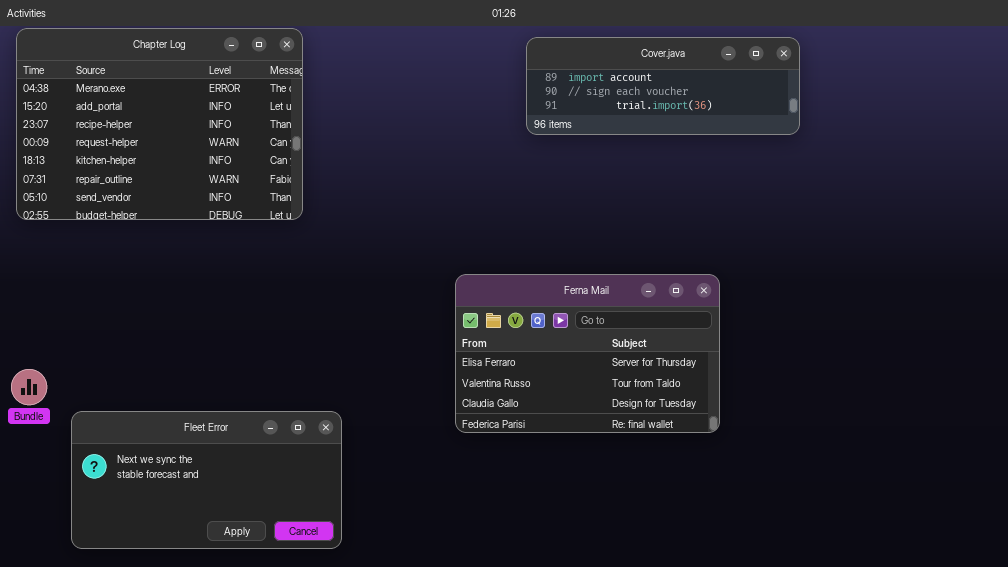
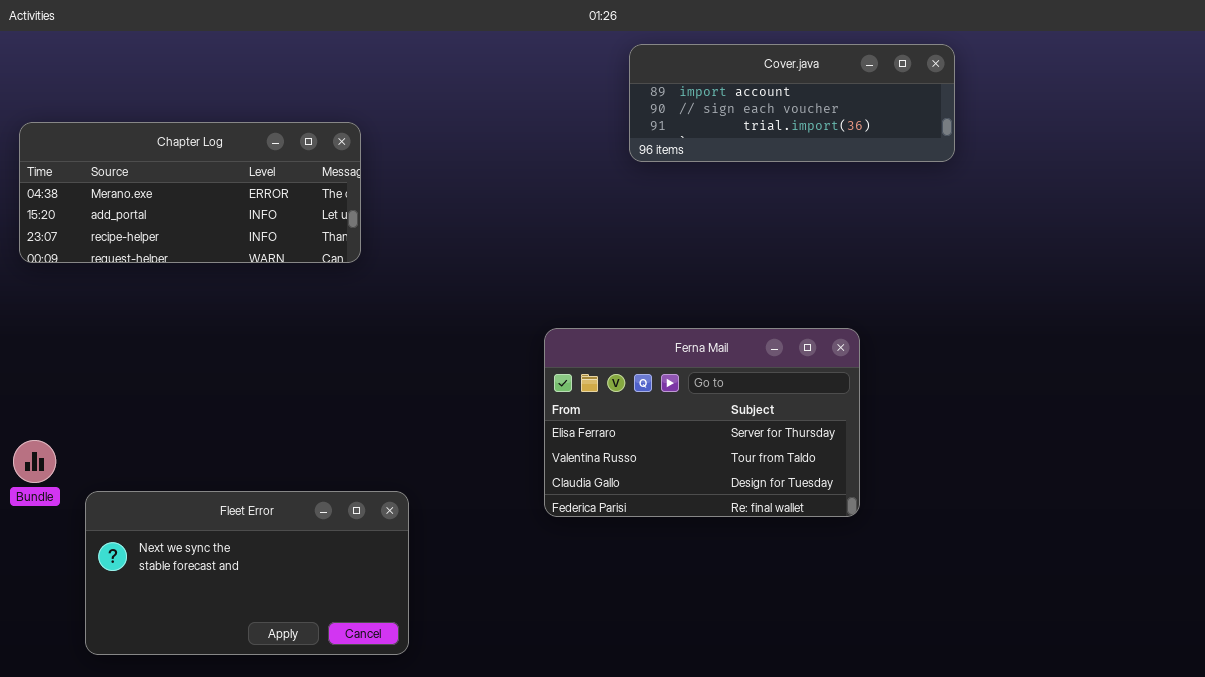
Chapter Log: [16,28,303,220] -> [19,122,361,263], resized

